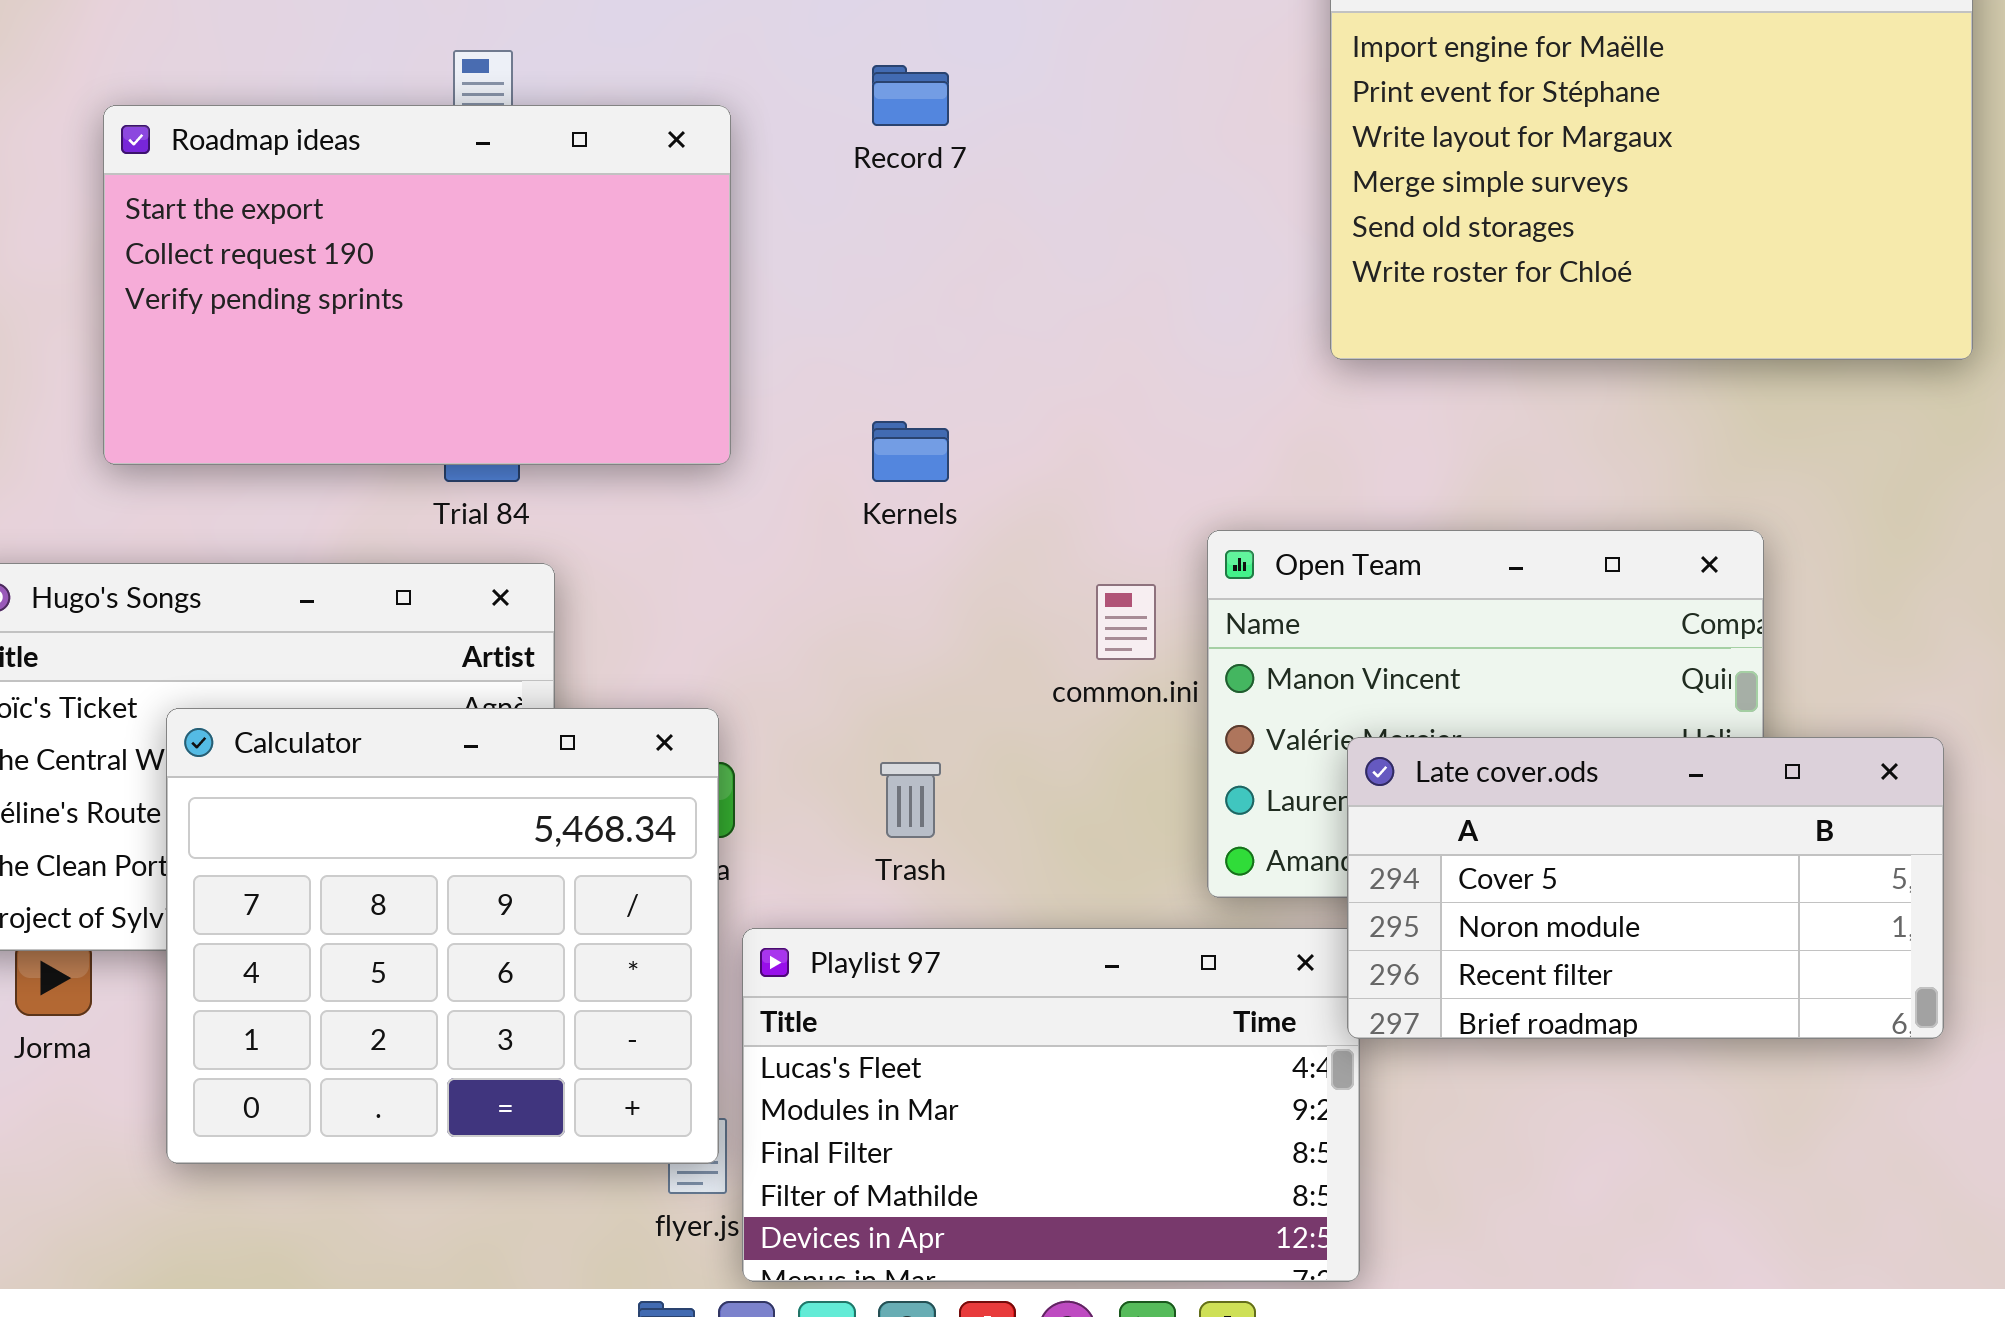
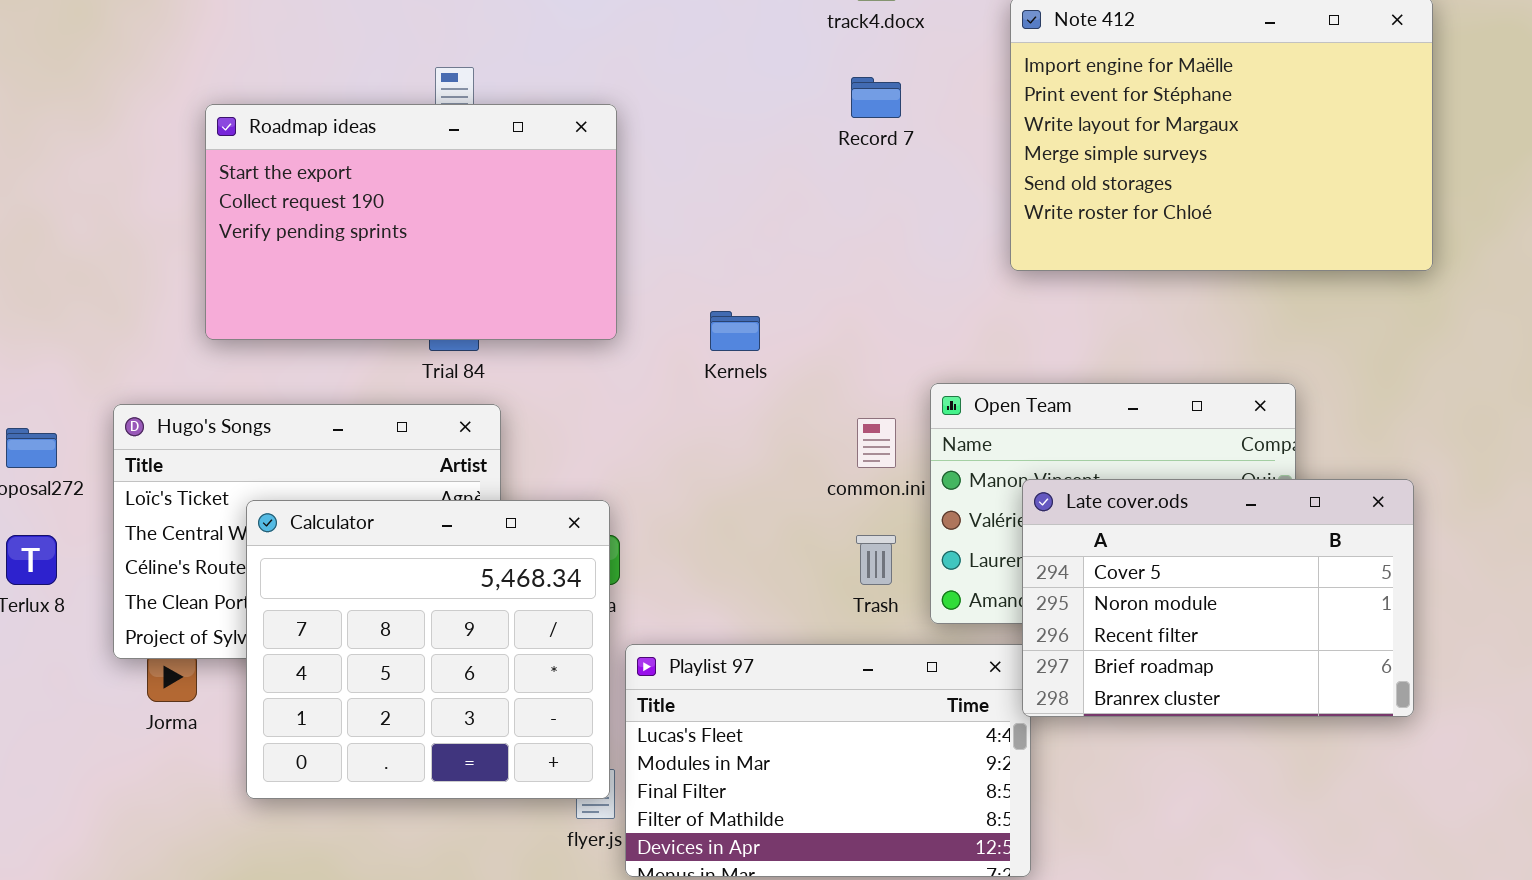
Record 7: [872,65,949,126] -> [851,77,901,118], moved
Late cover.ods: [1347,737,1944,1039] -> [1022,479,1414,717], resized
Trash: [880,762,941,838] -> [856,535,896,585], moved

